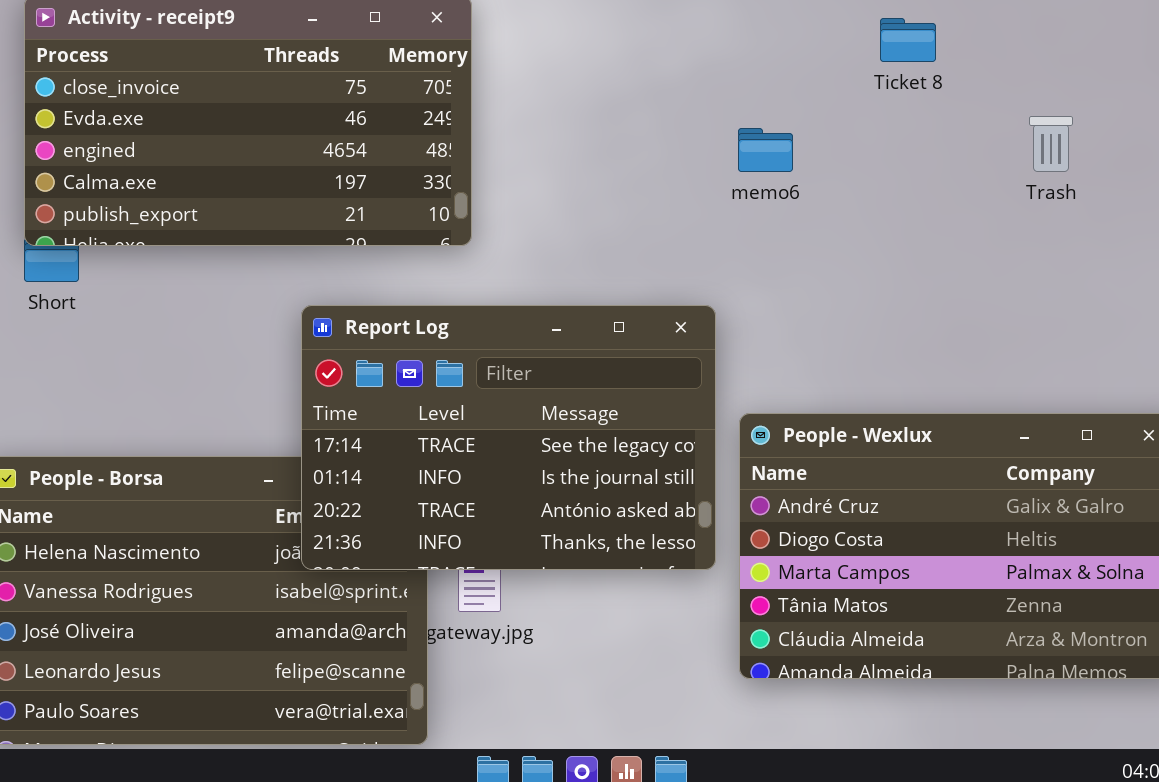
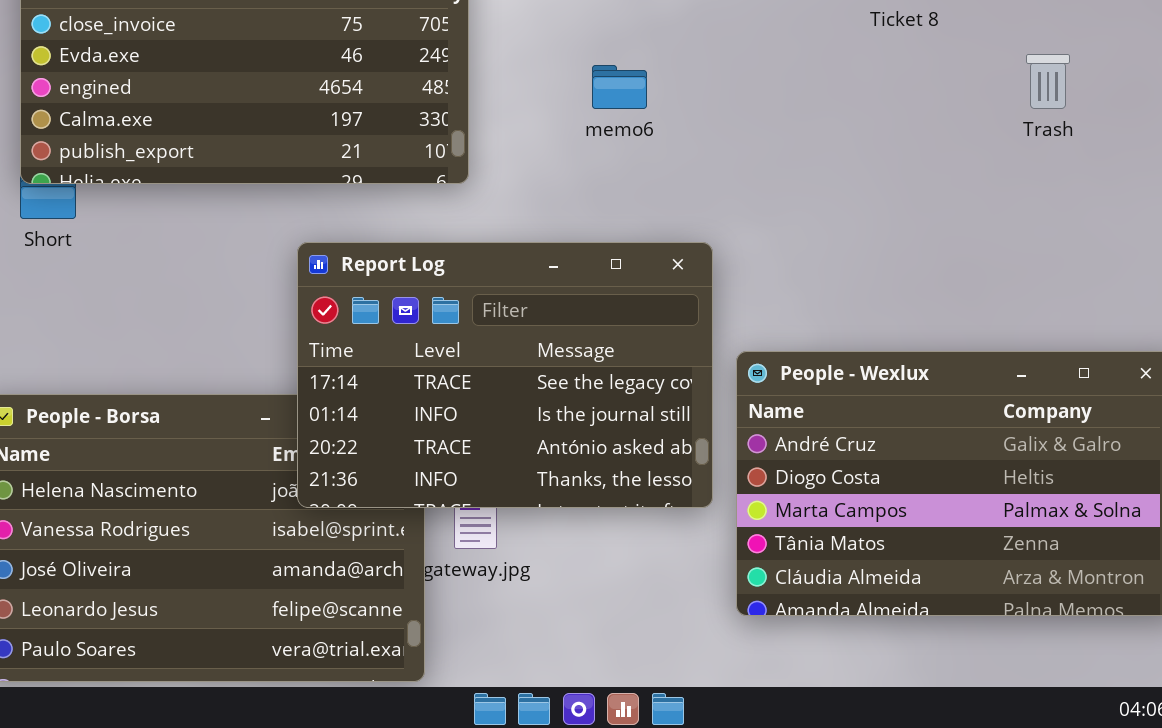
memo6: [738,128,793,172] -> [592,65,647,109], moved

